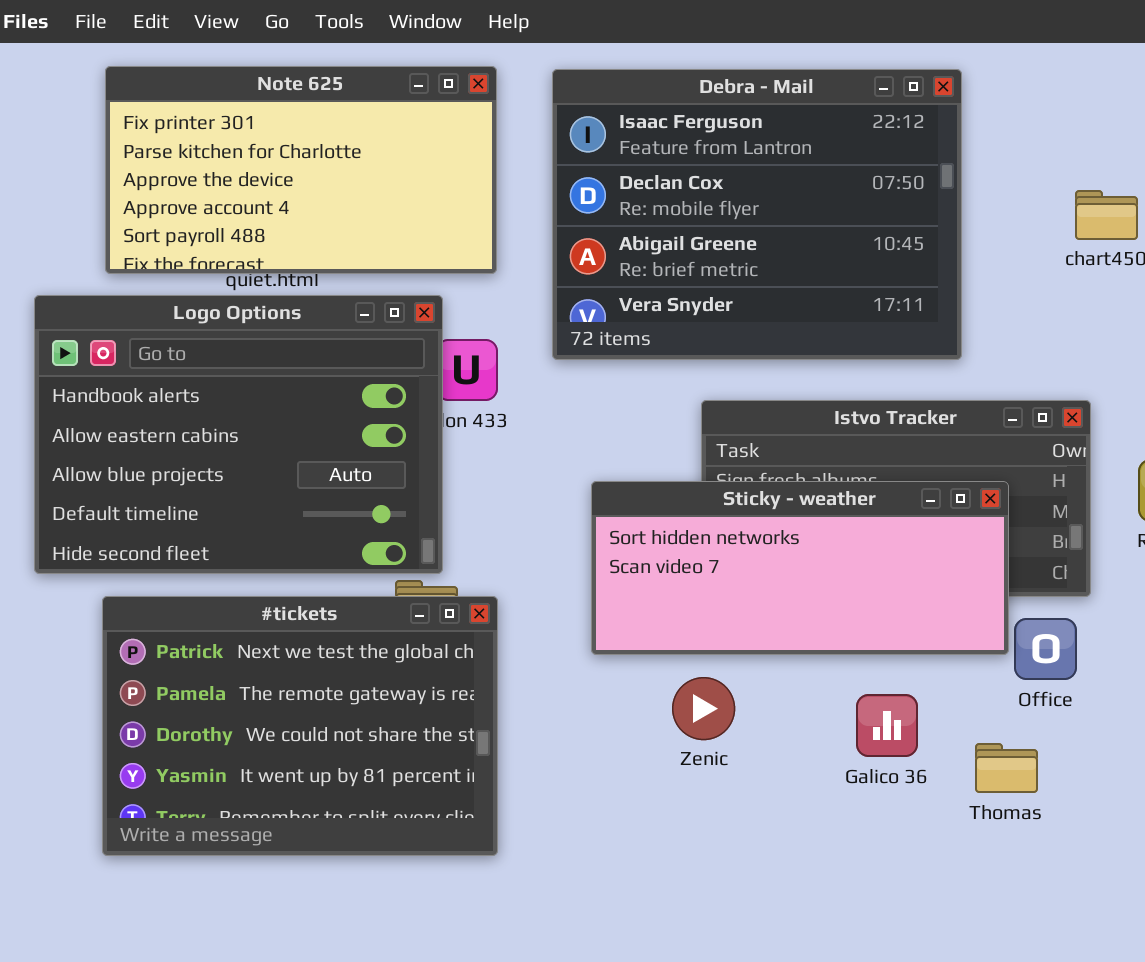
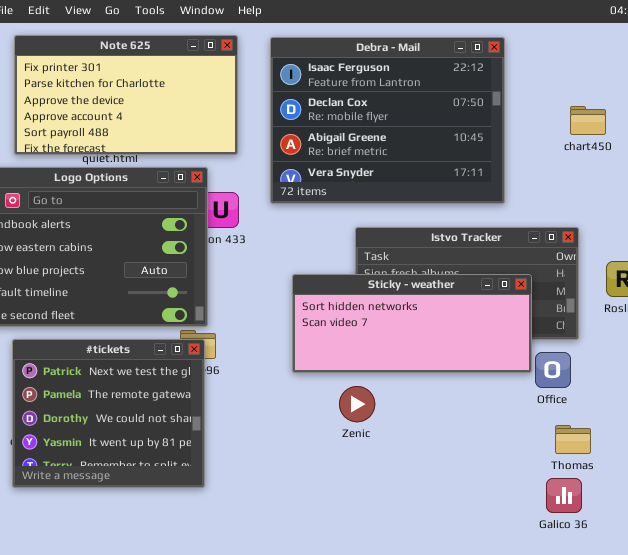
#tickets: [102,596,498,856] -> [12,339,205,488], resized
Galico 36: [856,694,918,757] -> [546,478,582,513], moved
Thomas: [975,743,1038,793] -> [555,425,591,454], moved

